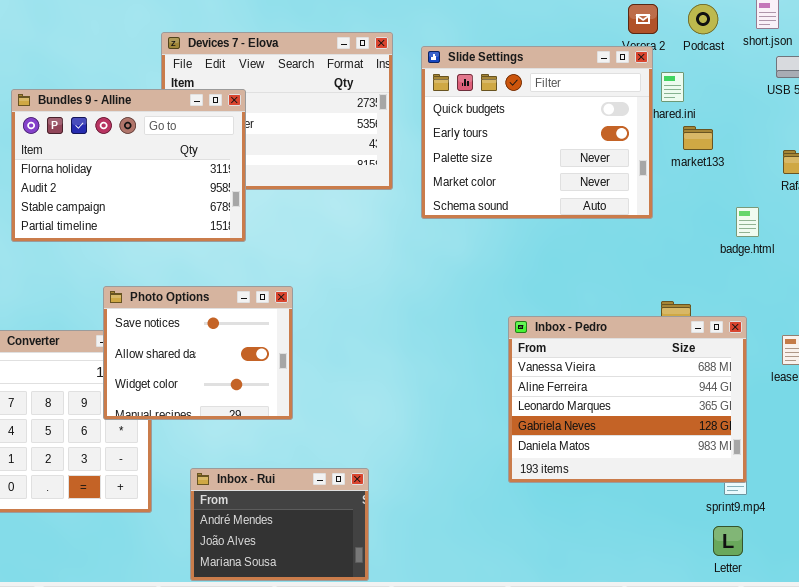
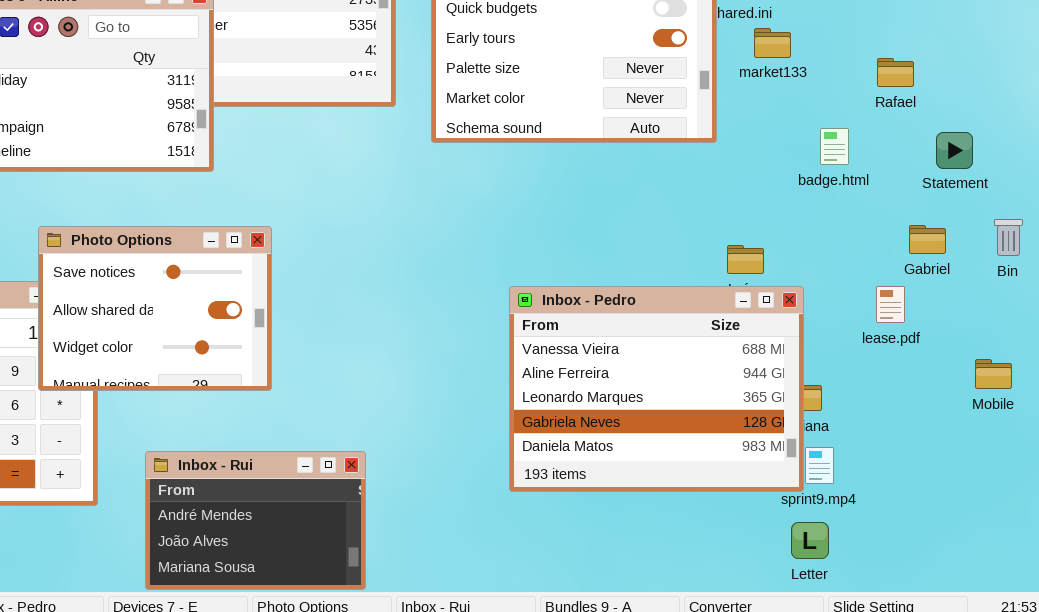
Inbox - Pedro: [508,316,747,483] -> [509,286,804,492], moved

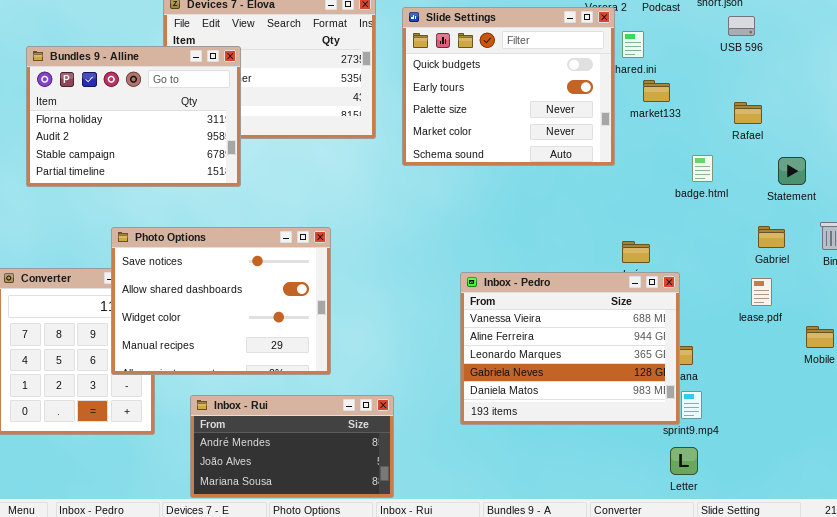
Photo Options: [38,226,272,391] -> [111,227,331,375], resized
lease.pdf: [876,286,905,323] -> [751,278,772,306], moved
Inbox - Rui: [145,451,366,590] -> [190,395,394,498], resized

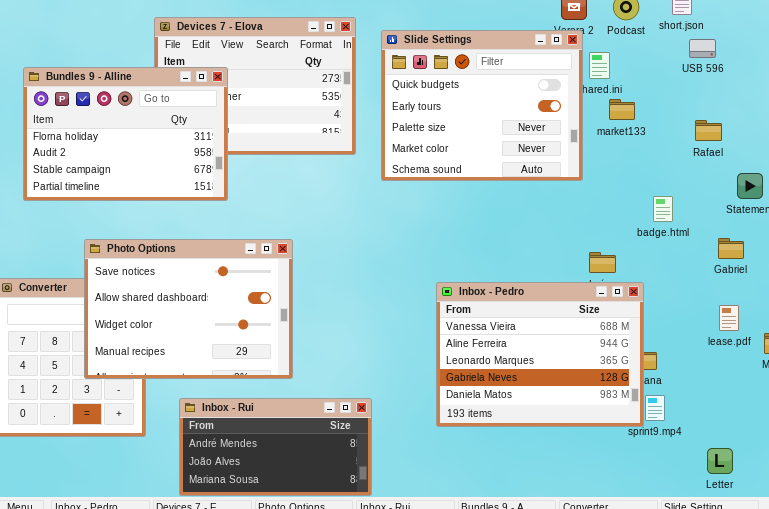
badge.html: [692,155,713,182] -> [653,196,673,222], moved
Photo Options: [111,227,331,375] -> [84,239,293,379], moved
lease.pdf: [751,278,772,306] -> [719,305,739,331], moved
Letter: [670,447,698,475] -> [707,448,733,474], moved

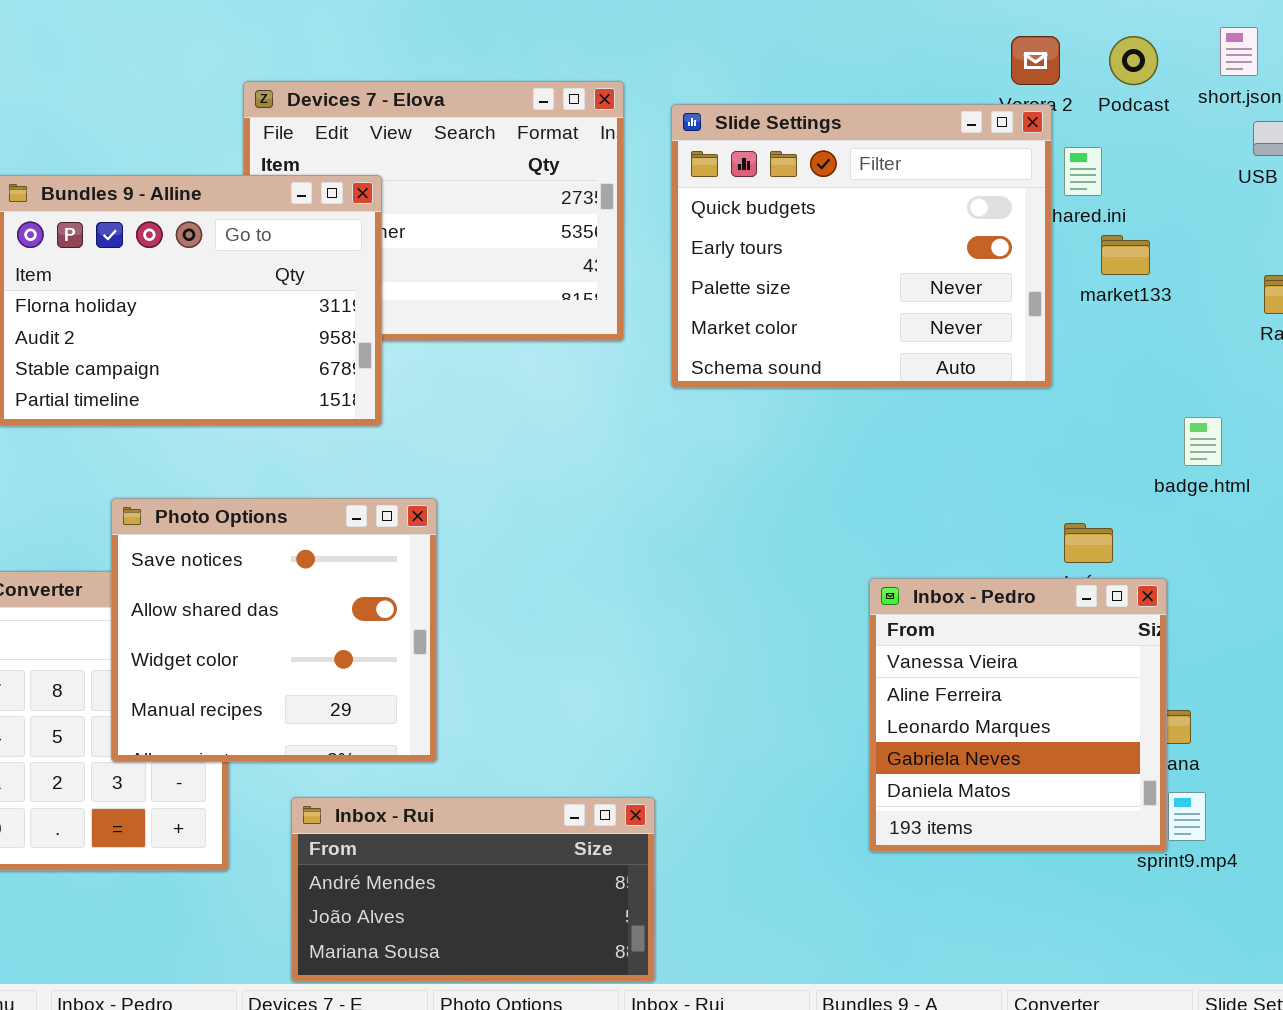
Photo Options: [84,239,293,379] -> [111,498,437,762], resized
Inbox - Pedro: [436,282,644,427] -> [869,578,1167,852], resized

